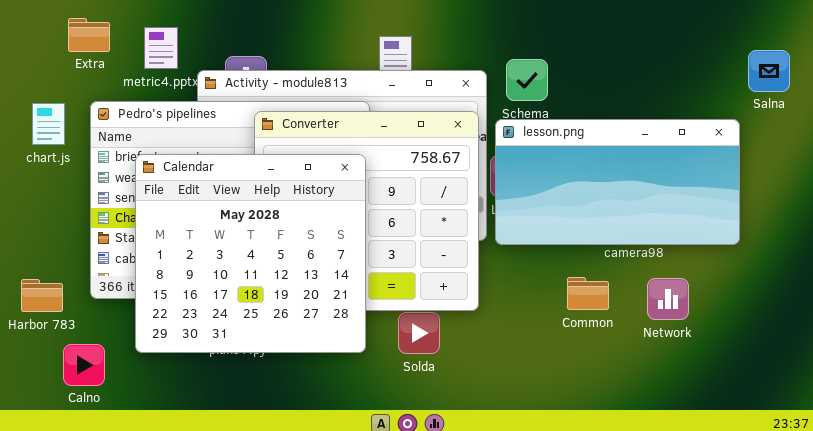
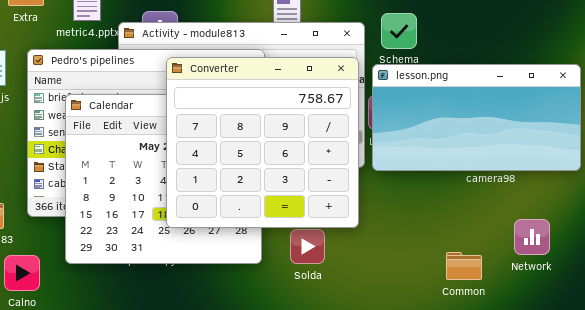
Converter: [254,111,479,311] -> [166,57,359,228], raised
Common: [567,277,609,310] -> [446,252,482,280], moved
Network: [647,278,689,320] -> [514,219,550,255], moved

